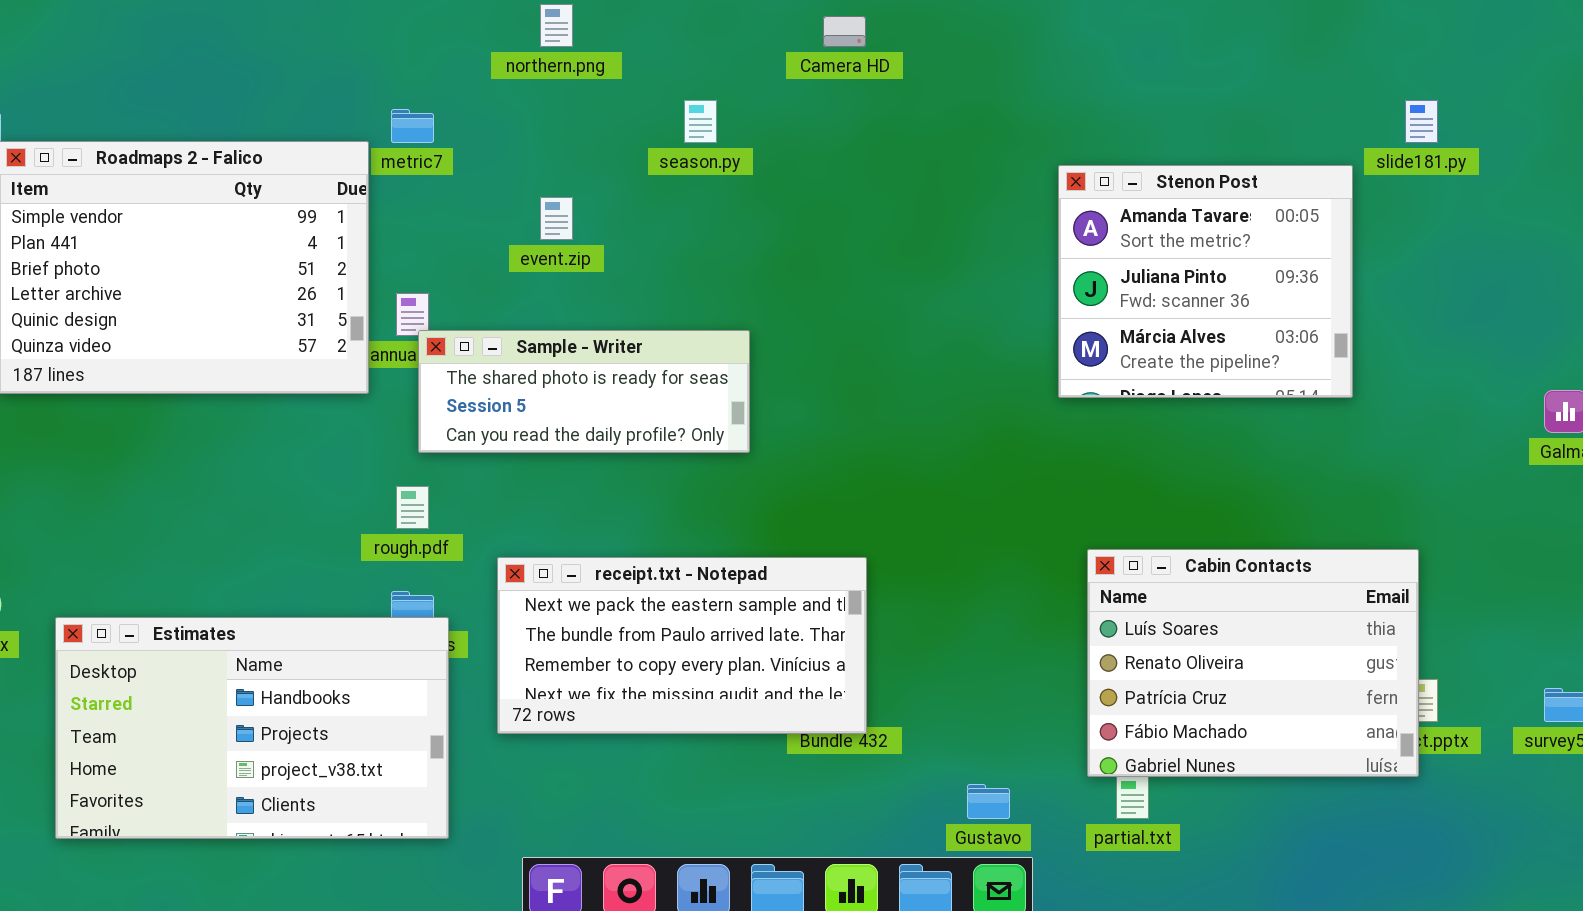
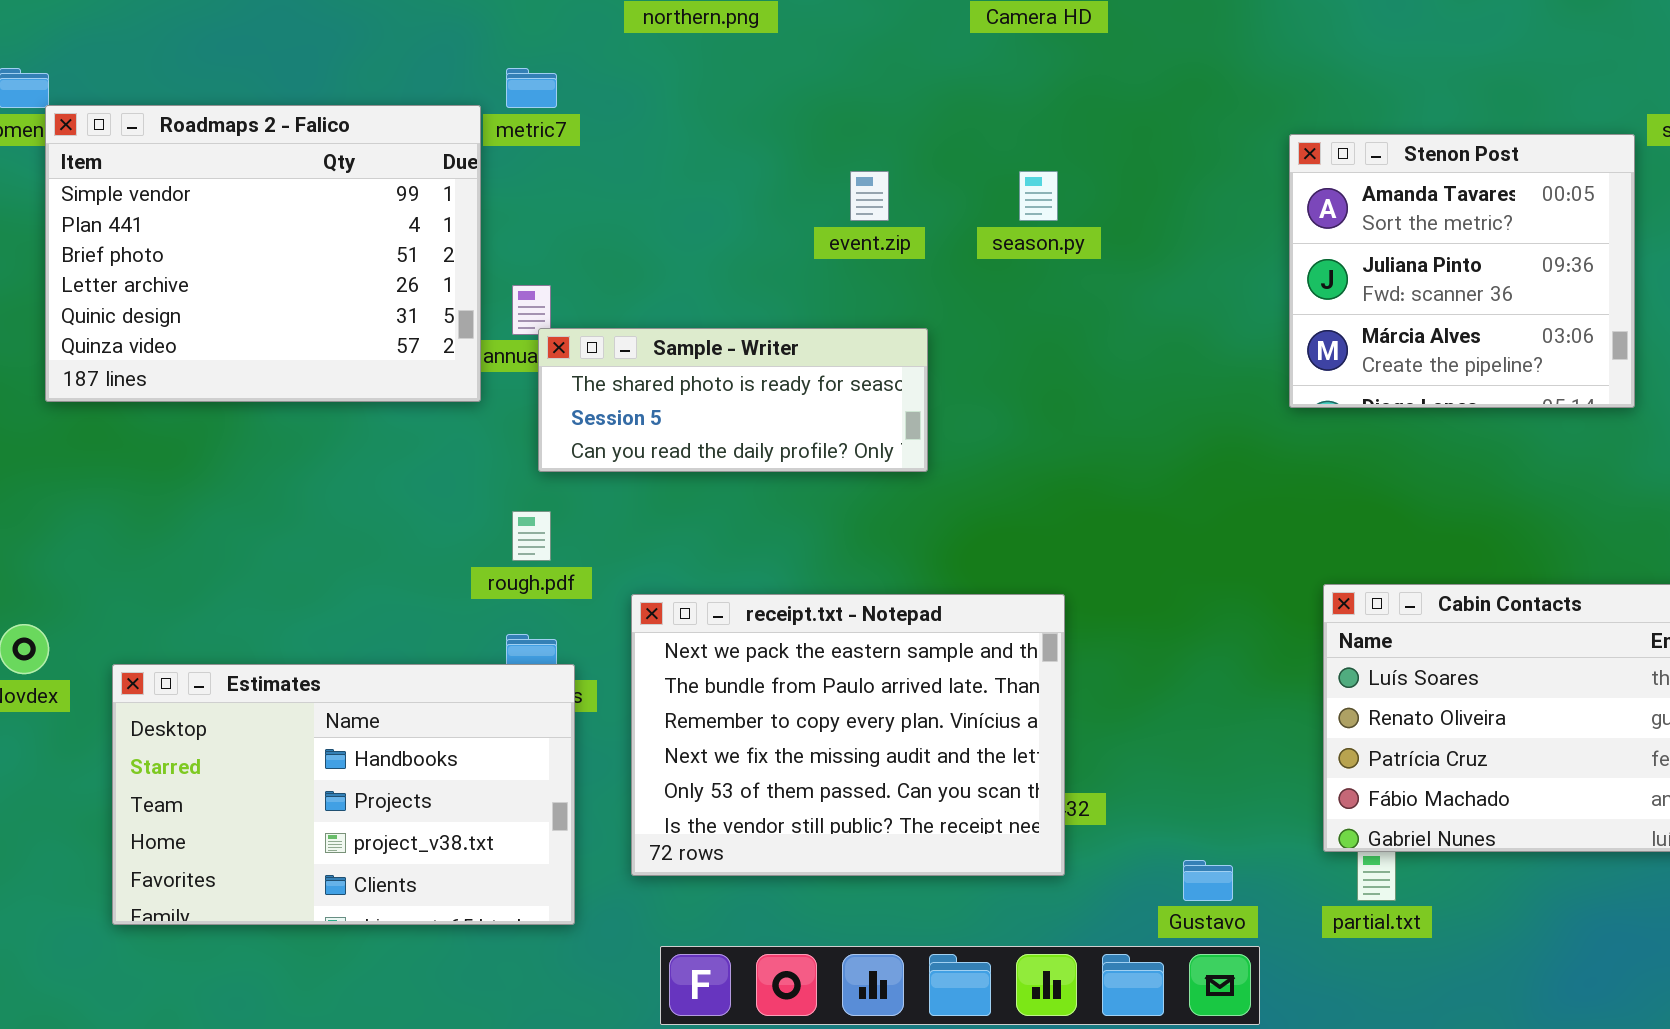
season.py: [684,100,717,143] -> [1019,171,1058,221], moved
event.zip: [540,197,573,240] -> [850,171,889,221], moved
receipt.txt - Notepad: [497,557,867,734] -> [631,594,1065,876], resized

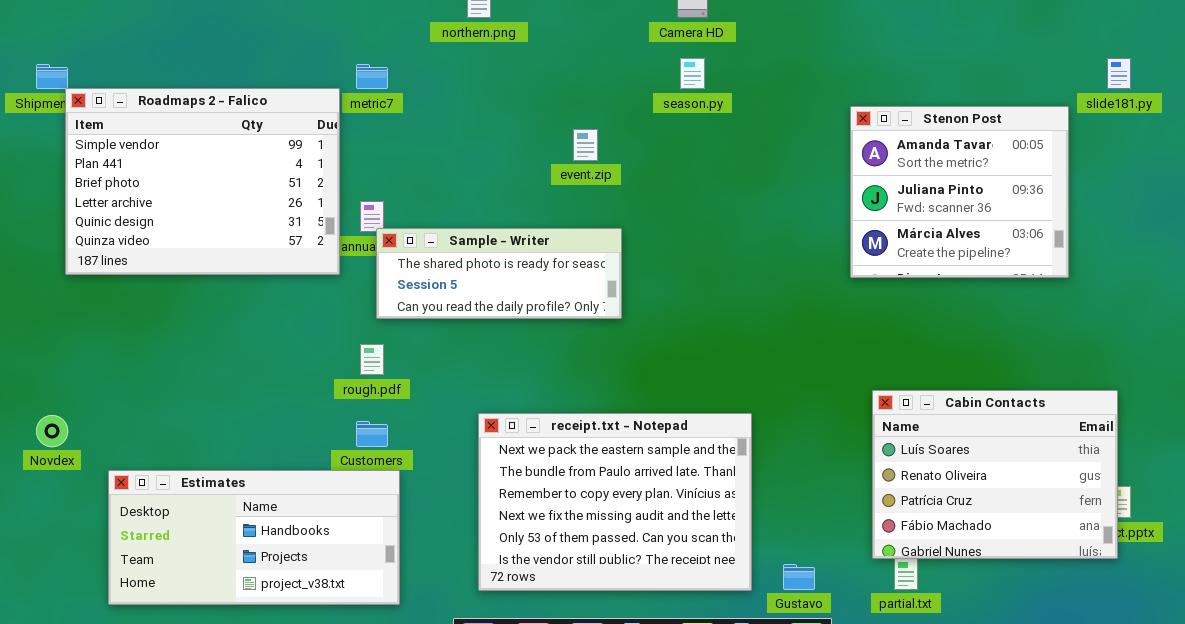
season.py: [1019,171,1058,221] -> [680,58,705,89], moved
receipt.txt - Notepad: [631,594,1065,876] -> [478,413,752,591], moved
Estimates: [112,664,575,925] -> [108,470,400,605], resized

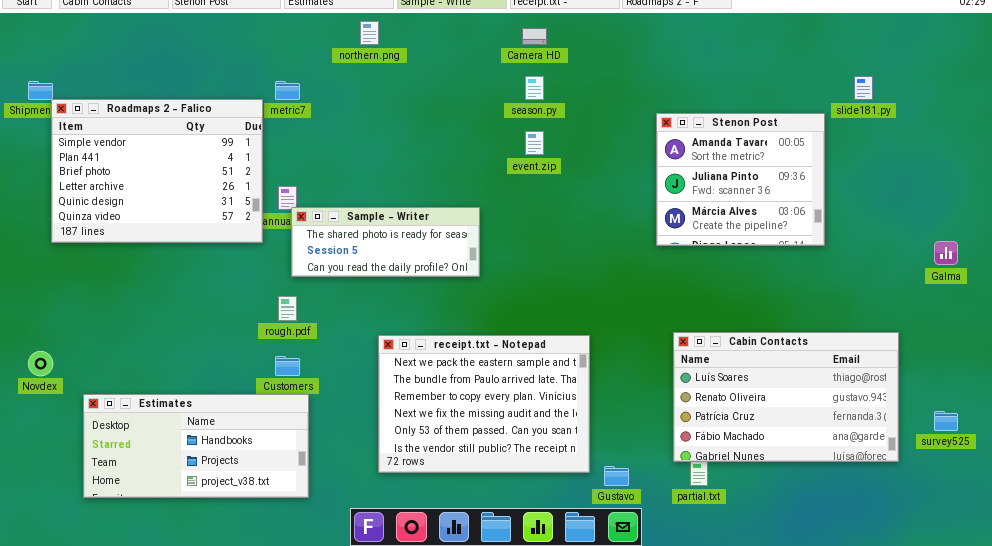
event.zip: [573,129,598,161] -> [525,131,544,155], moved
Cabin Contacts: [872,390,1118,559] -> [673,332,899,462], resized
receipt.txt - Notepad: [478,413,752,591] -> [378,335,590,473], moved

